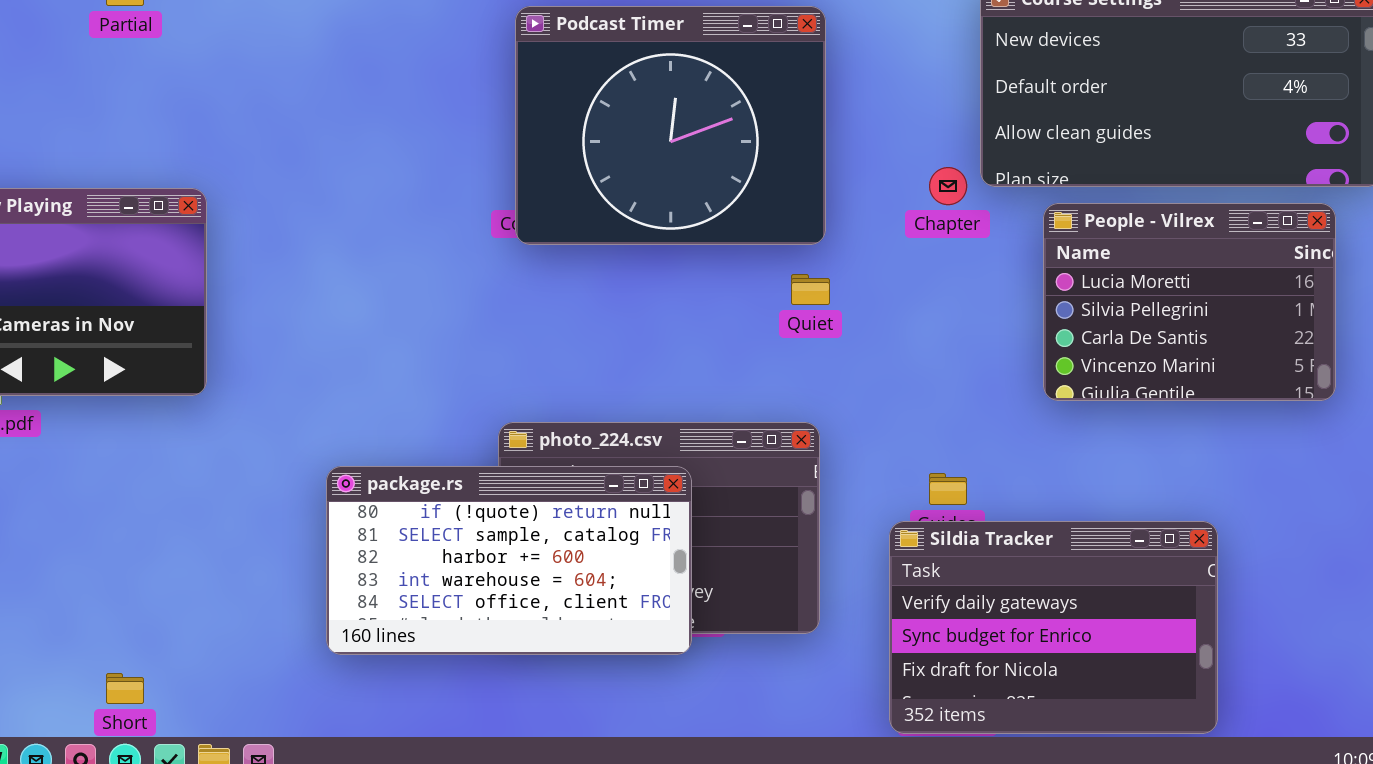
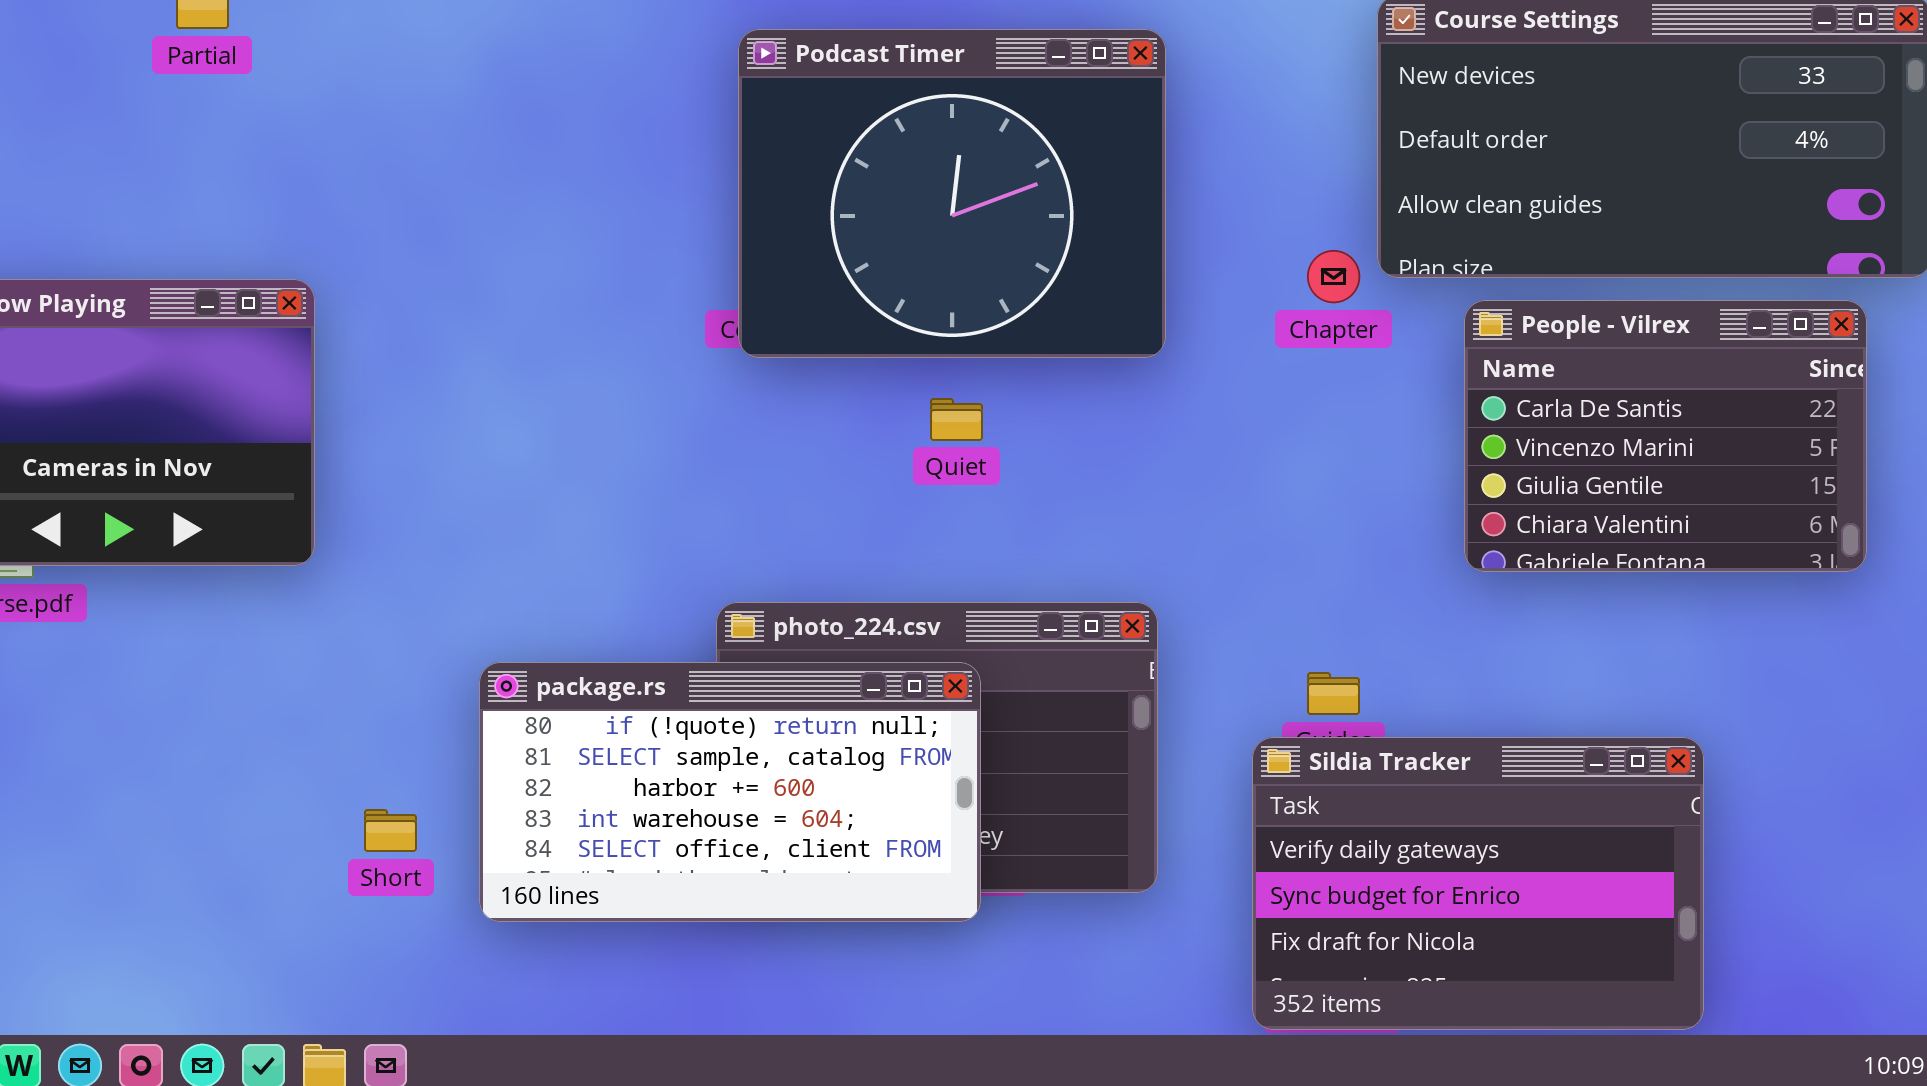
People - Vilrex: [1043,203,1336,401] -> [1464,300,1867,572], scrolled down 2 rows
Quiet: [791,274,830,305] -> [930,398,983,441], moved
Short: [106,673,144,704] -> [364,809,417,852], moved

